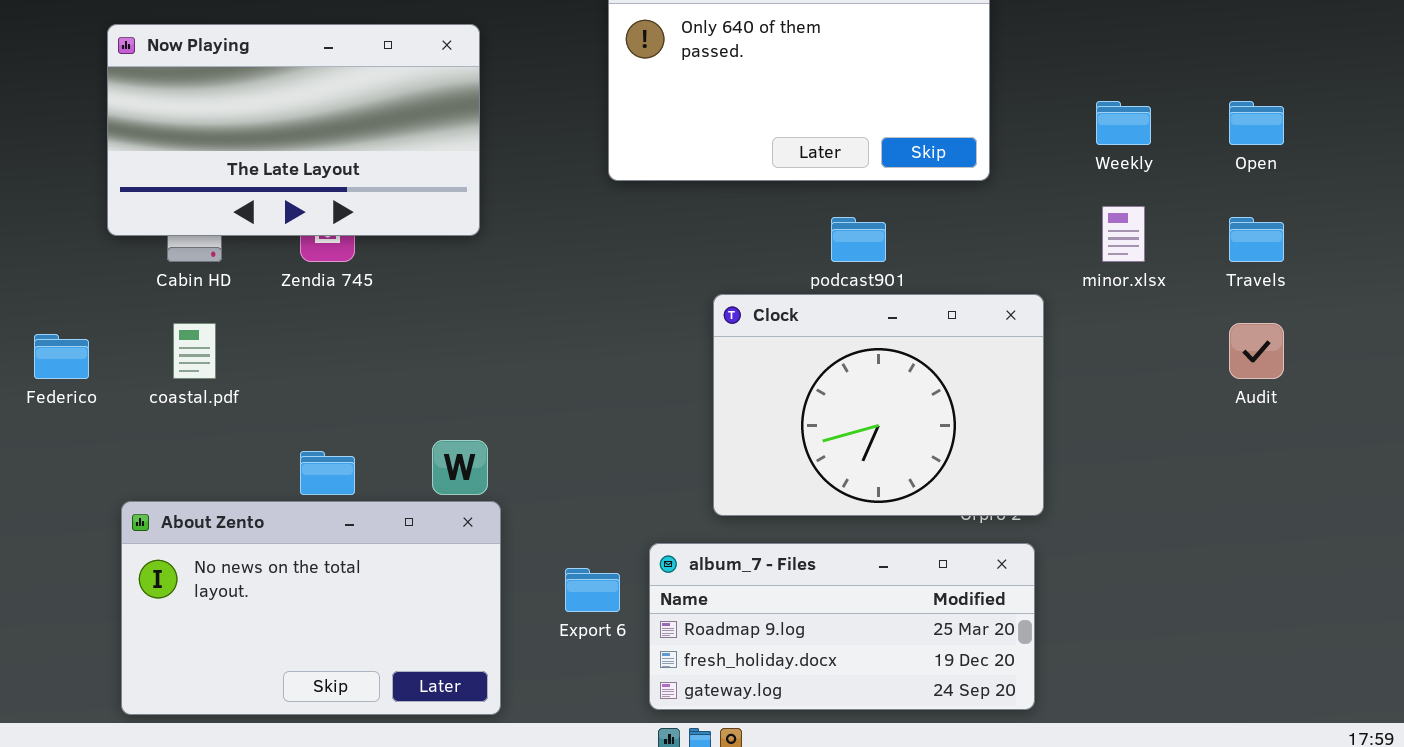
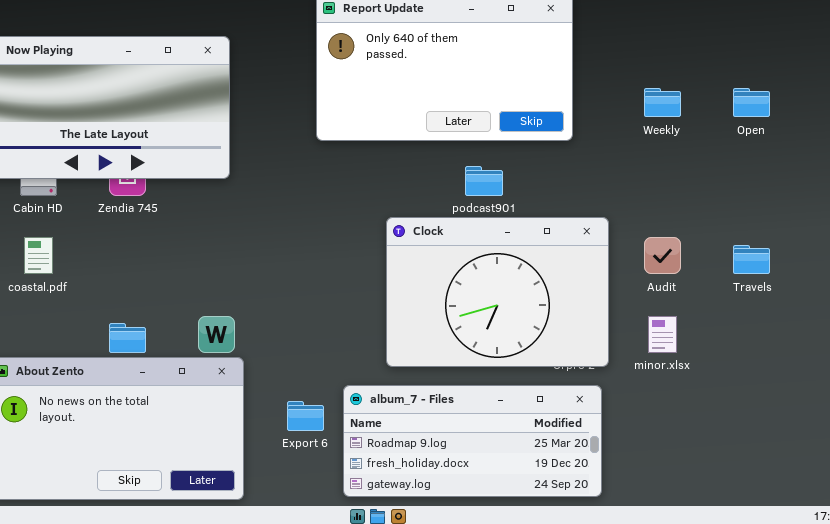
minor.xlsx: [1102,206,1145,262] -> [648,316,677,353], moved
Travels: [1229,217,1284,262] -> [733,245,770,274], moved
Audit: [1229,323,1284,379] -> [644,237,681,274], moved

